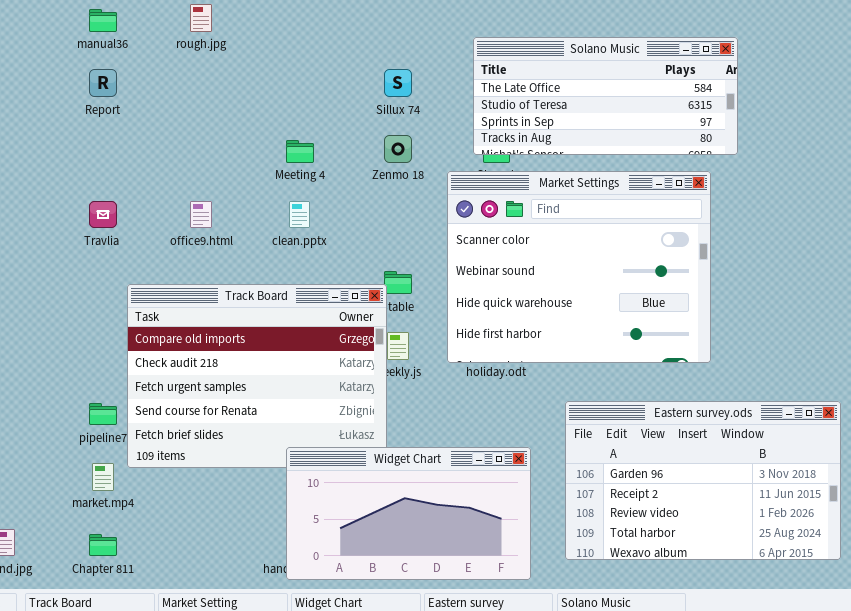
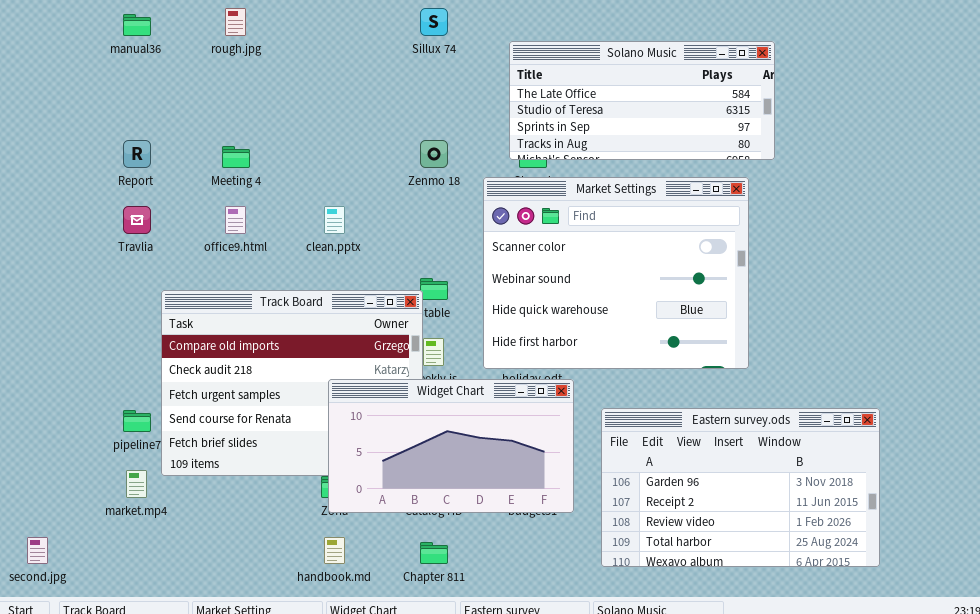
Report: [89,69,117,97] -> [123,140,151,168], moved
Sillux 74: [384,69,412,97] -> [420,8,448,36], moved
Meeting 4: [286,140,314,163] -> [222,146,250,168], moved
Widget Chart: [286,447,531,580] -> [328,379,574,513], moved
Chapter 811: [89,534,117,556] -> [420,542,448,564], moved

